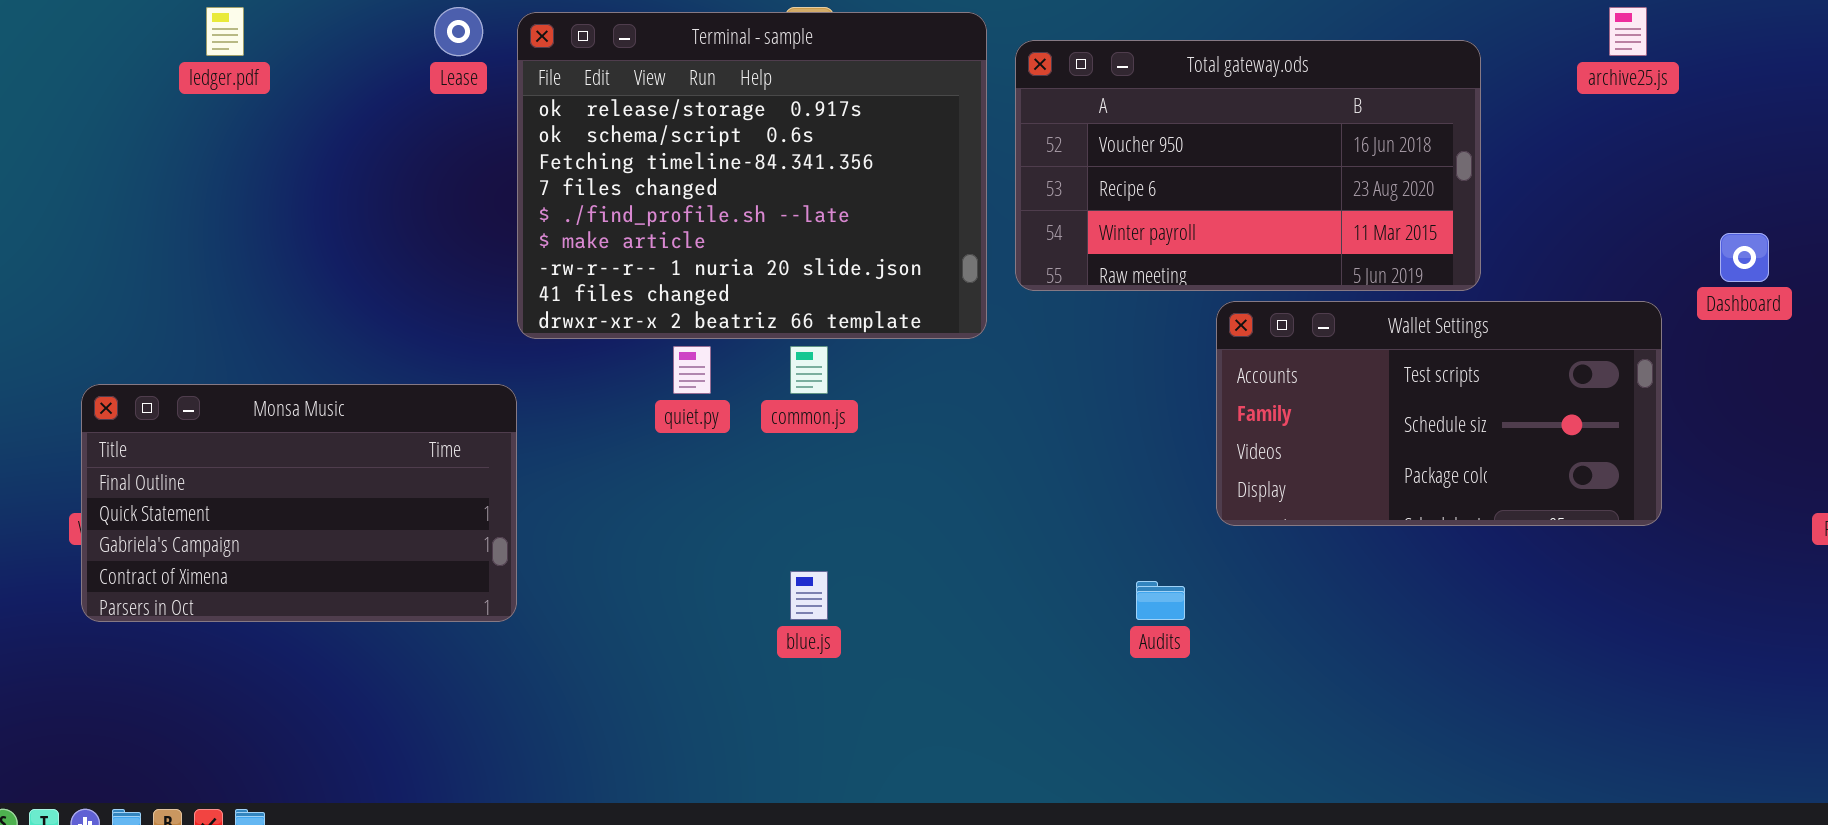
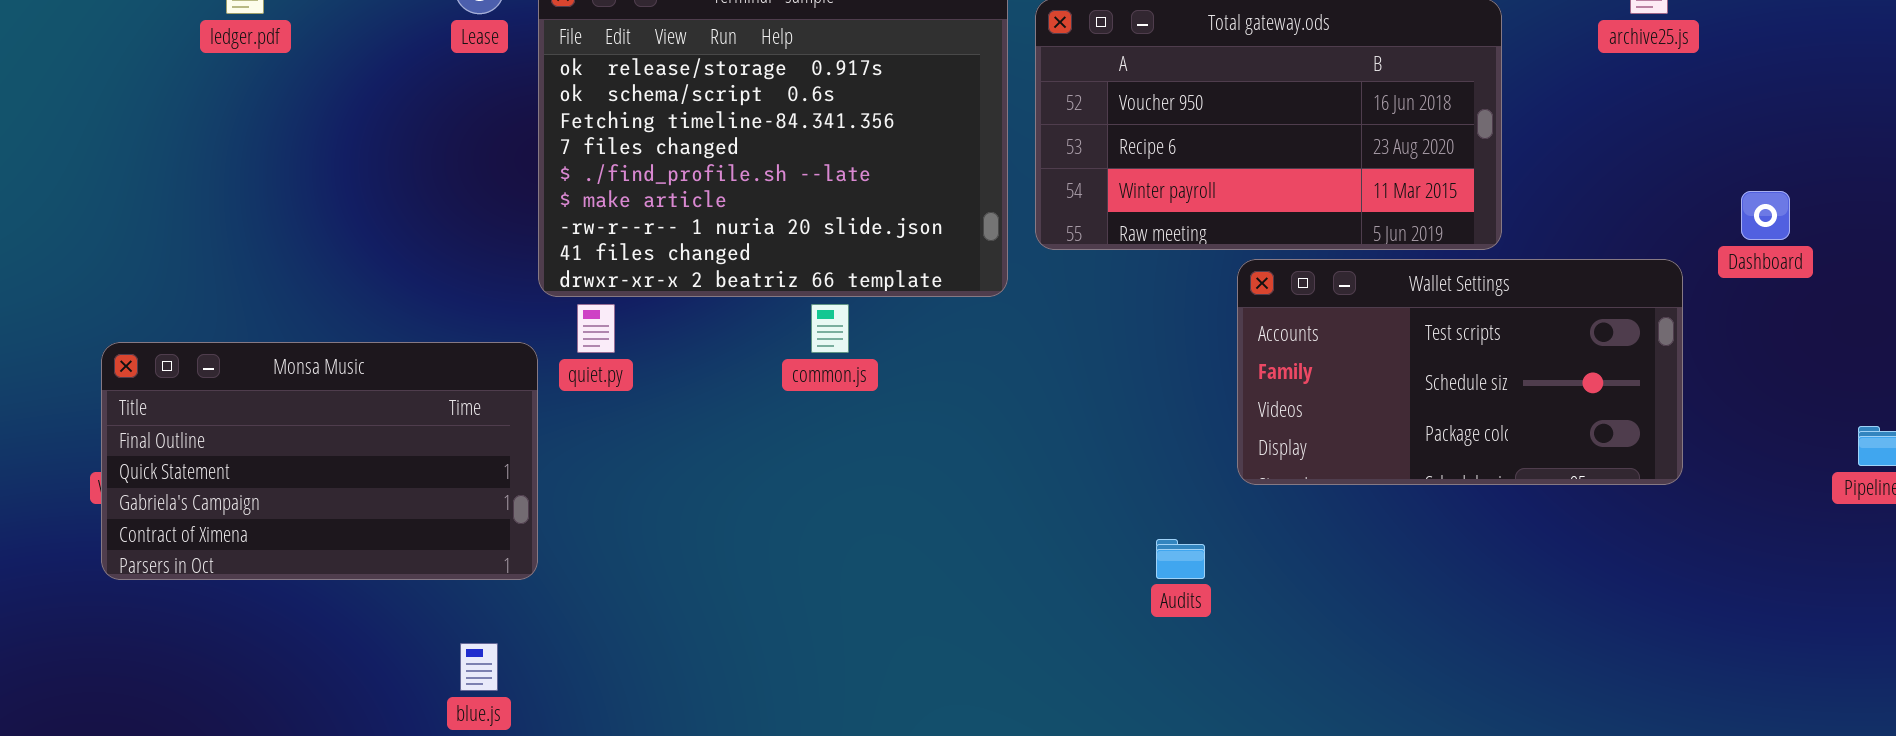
quiet.py: [673,346,711,394] -> [577,304,615,353], moved
blue.js: [790,571,828,620] -> [460,643,498,691], moved

